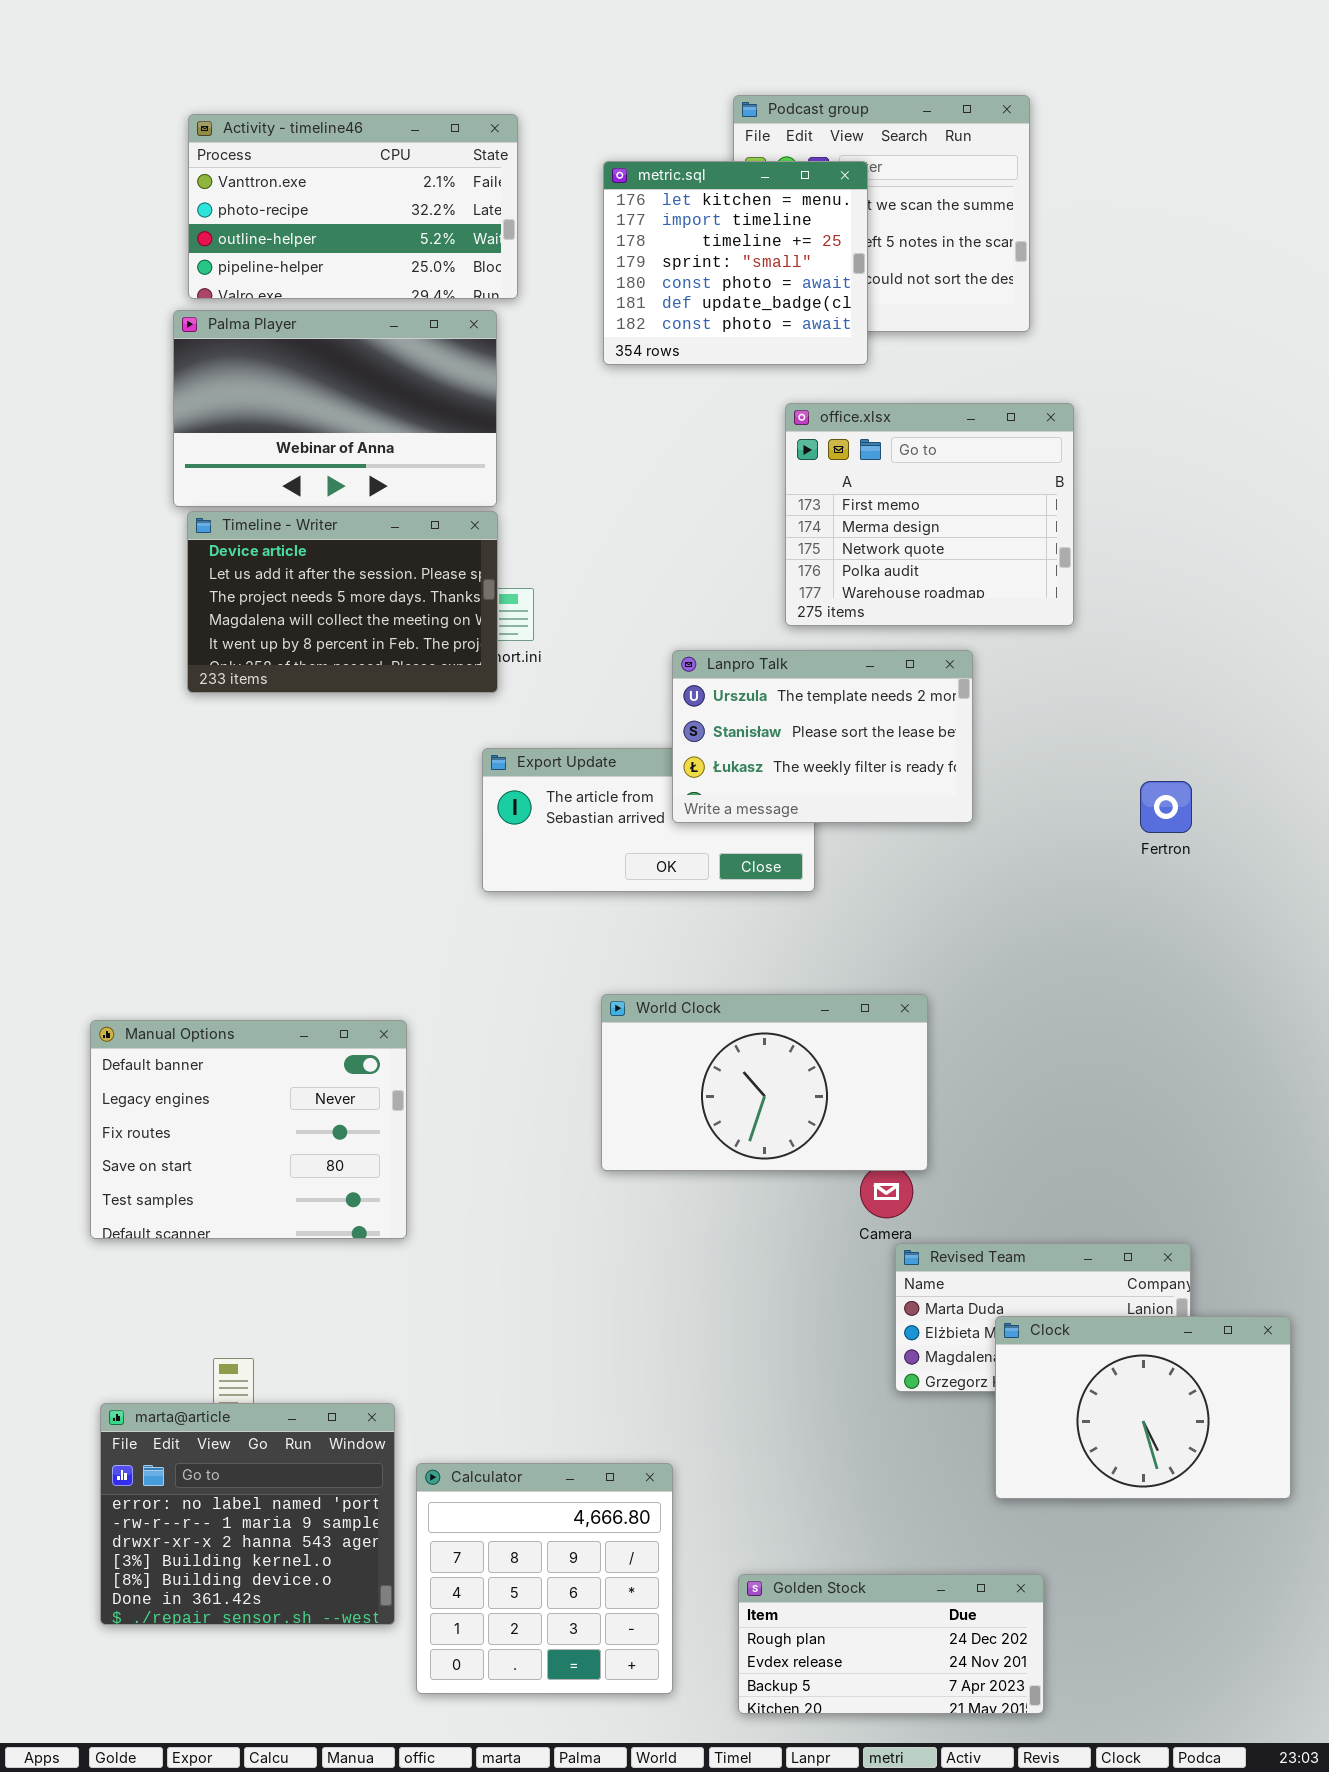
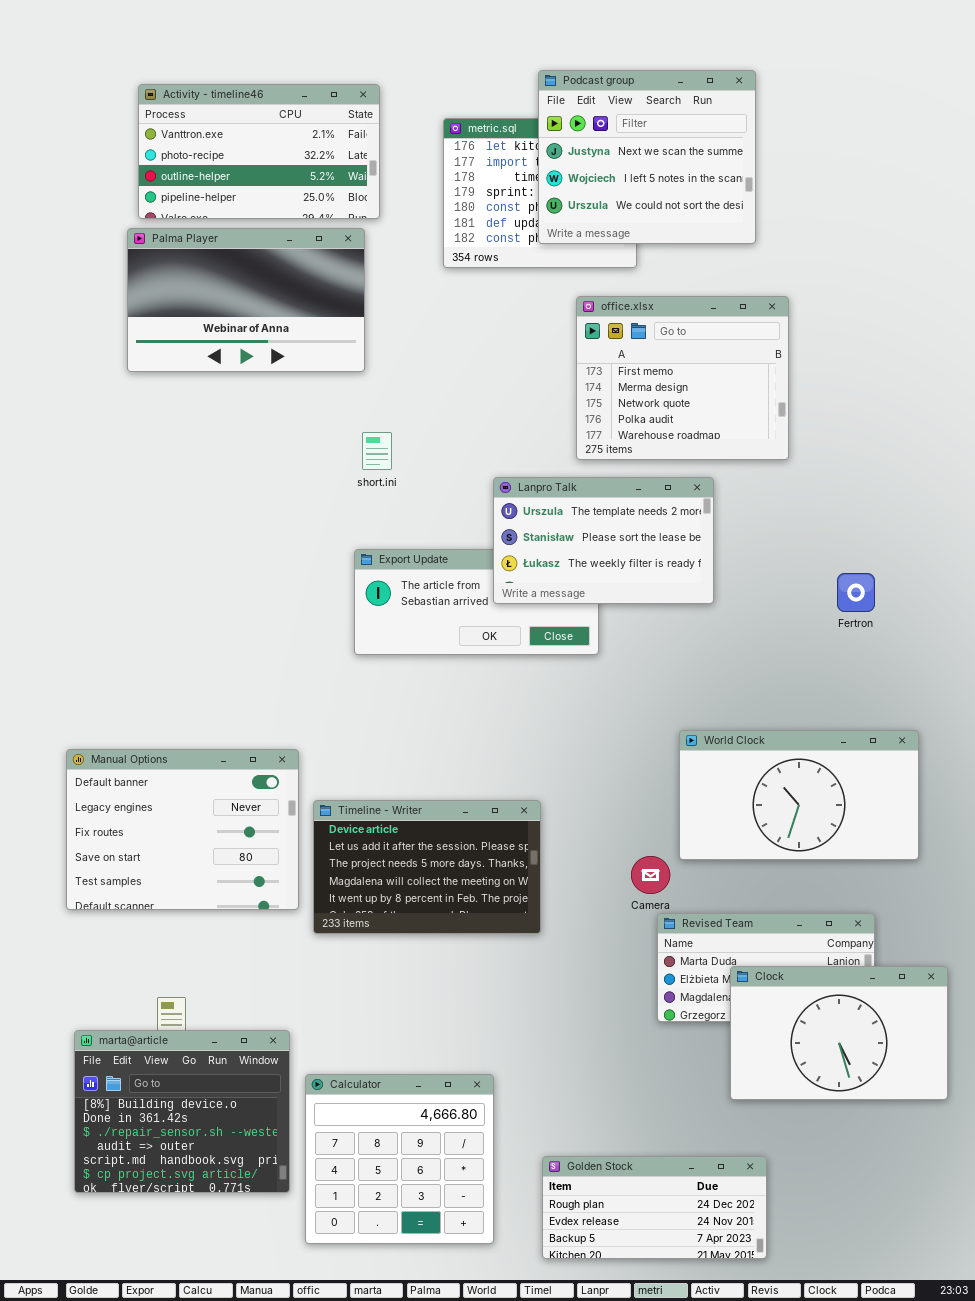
Podcast group: [733,95,1030,332] -> [538,70,756,244], raised
Timeline - Writer: [187,511,498,693] -> [313,800,541,934], moved
World Clock: [601,994,928,1171] -> [679,730,919,860], moved
marta@article: [100,1403,395,1625] -> [74,1030,290,1193], scrolled down 4 rows

